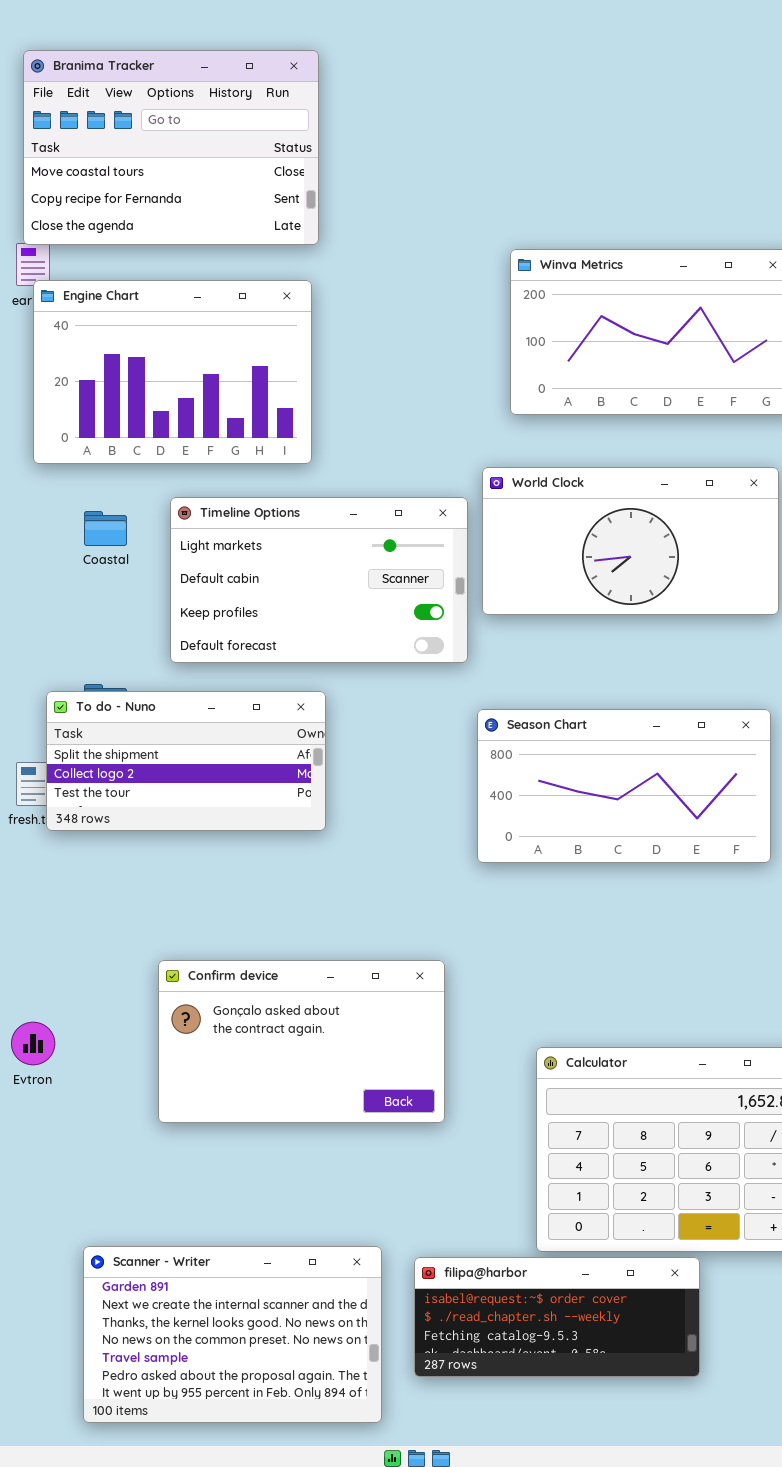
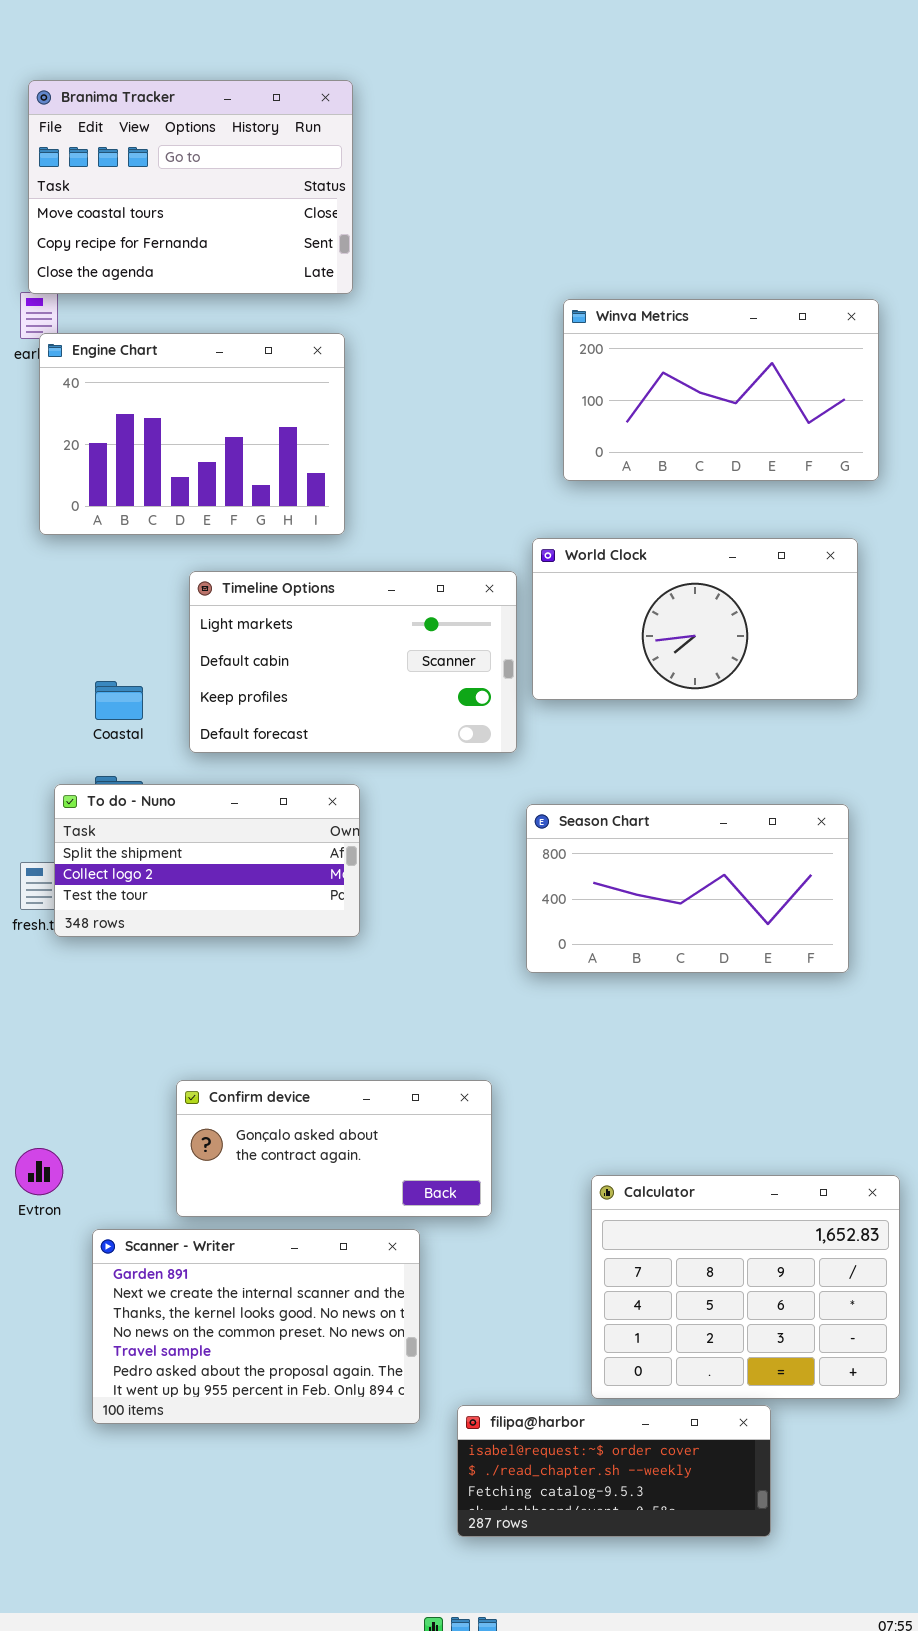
Coastal: [84,511,127,546] -> [95,681,143,720], moved
Confirm device: [158,960,445,1123] -> [176,1080,492,1217], resized
Scanner - Writer: [83,1246,382,1423] -> [92,1229,420,1424], moved

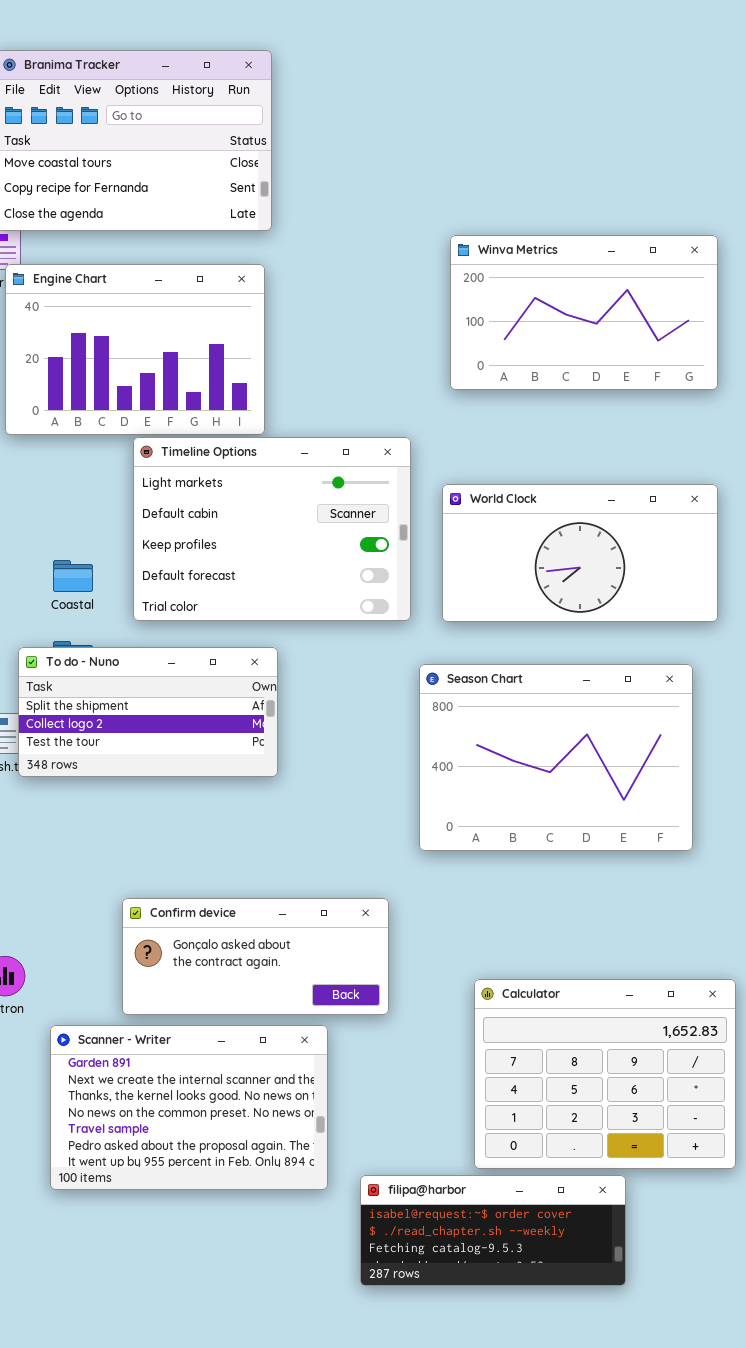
World Clock: [532,538,858,700] -> [442,484,718,622], moved
Timeline Options: [189,571,517,753] -> [133,437,411,621], resized
Season Chart: [526,804,849,973] -> [419,664,693,851], resized

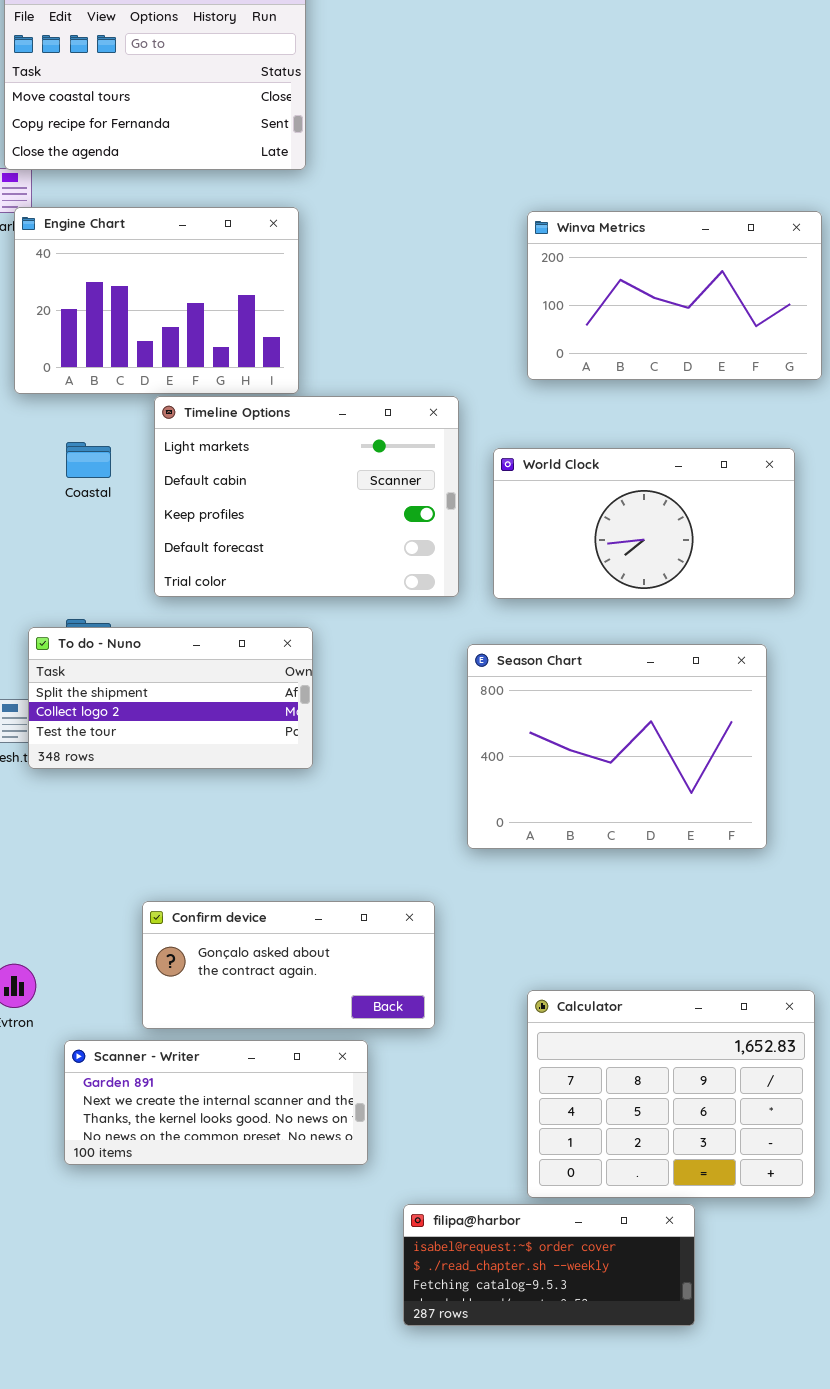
Winva Metrics: [450,235,718,390] -> [527,211,822,380], moved
Coastal: [53,560,93,592] -> [66,442,111,478], moved
Scanner - Writer: [50,1025,328,1190] -> [64,1040,368,1165], resized

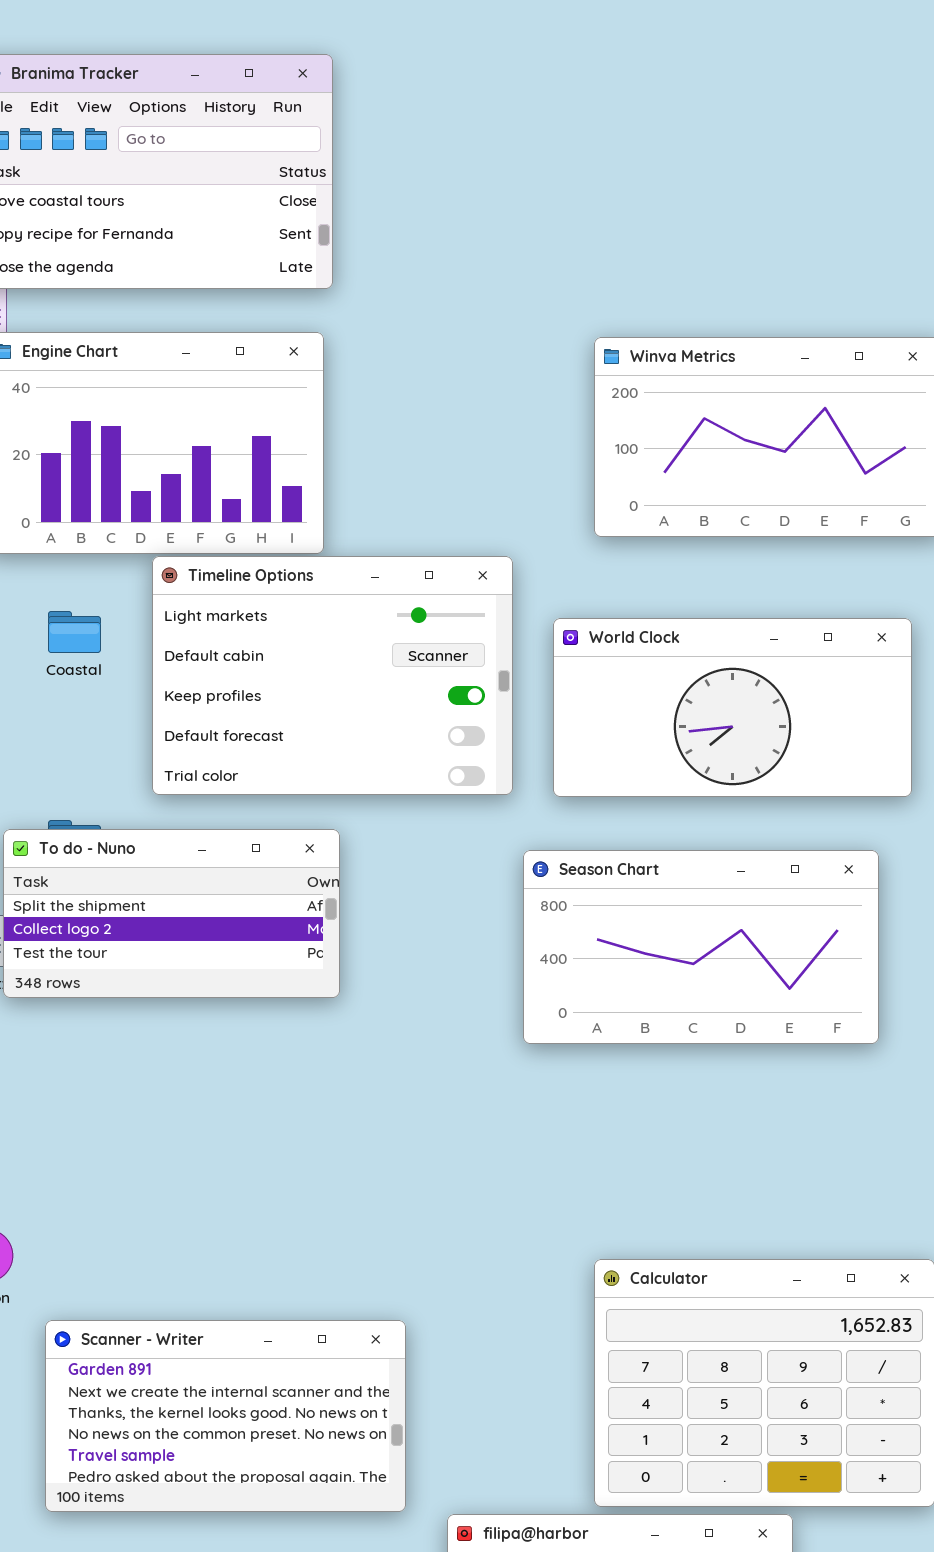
Season Chart: [467,644,767,849] -> [523,850,879,1044], resized
Confirm device: [142,901,435,1029] -> none, closed
Scanner - Writer: [64,1040,368,1165] -> [45,1320,406,1512], resized

